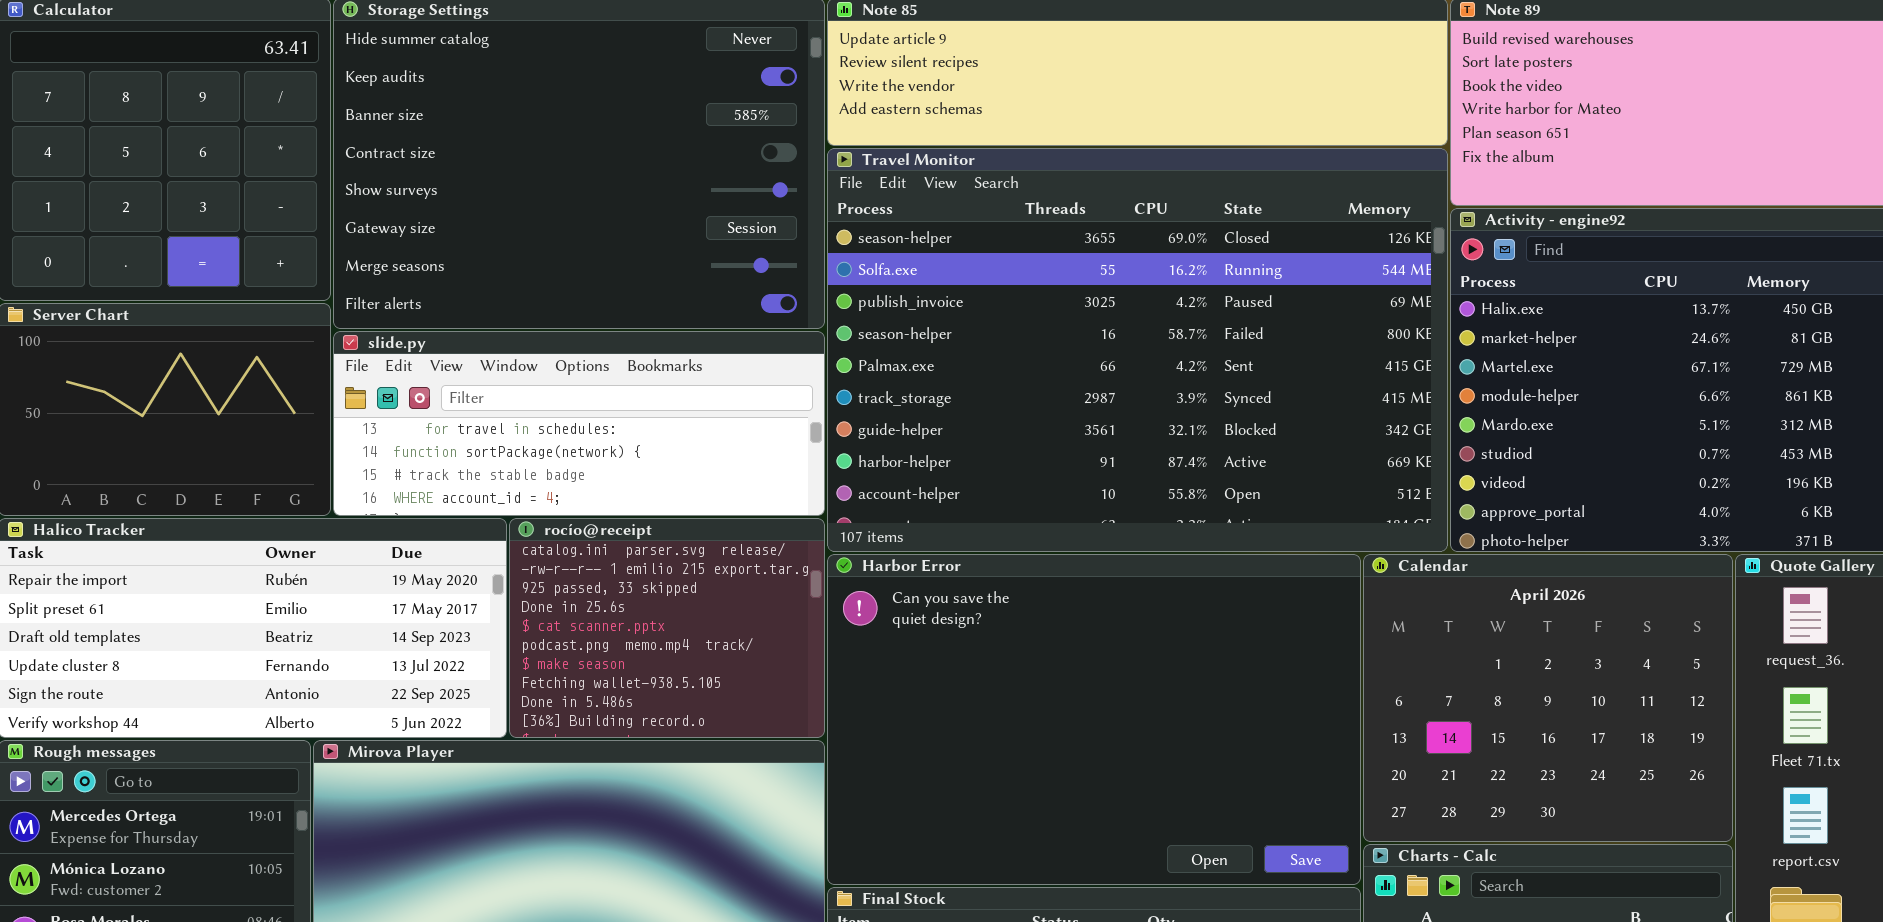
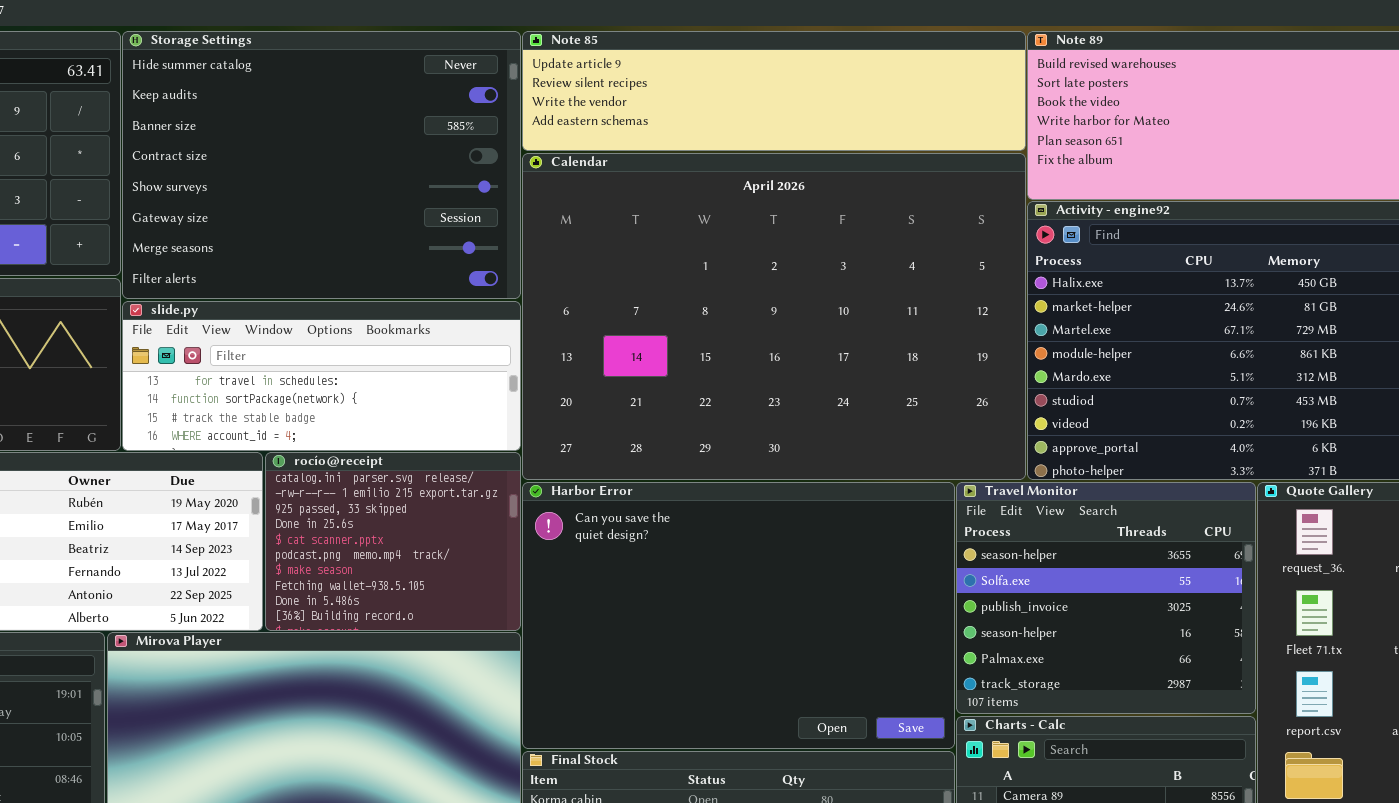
Travel Monitor: [827,148,1448,552] -> [956,482,1256,714], moved, resized
Calendar: [1363,554,1733,842] -> [522,153,1026,480], moved, resized

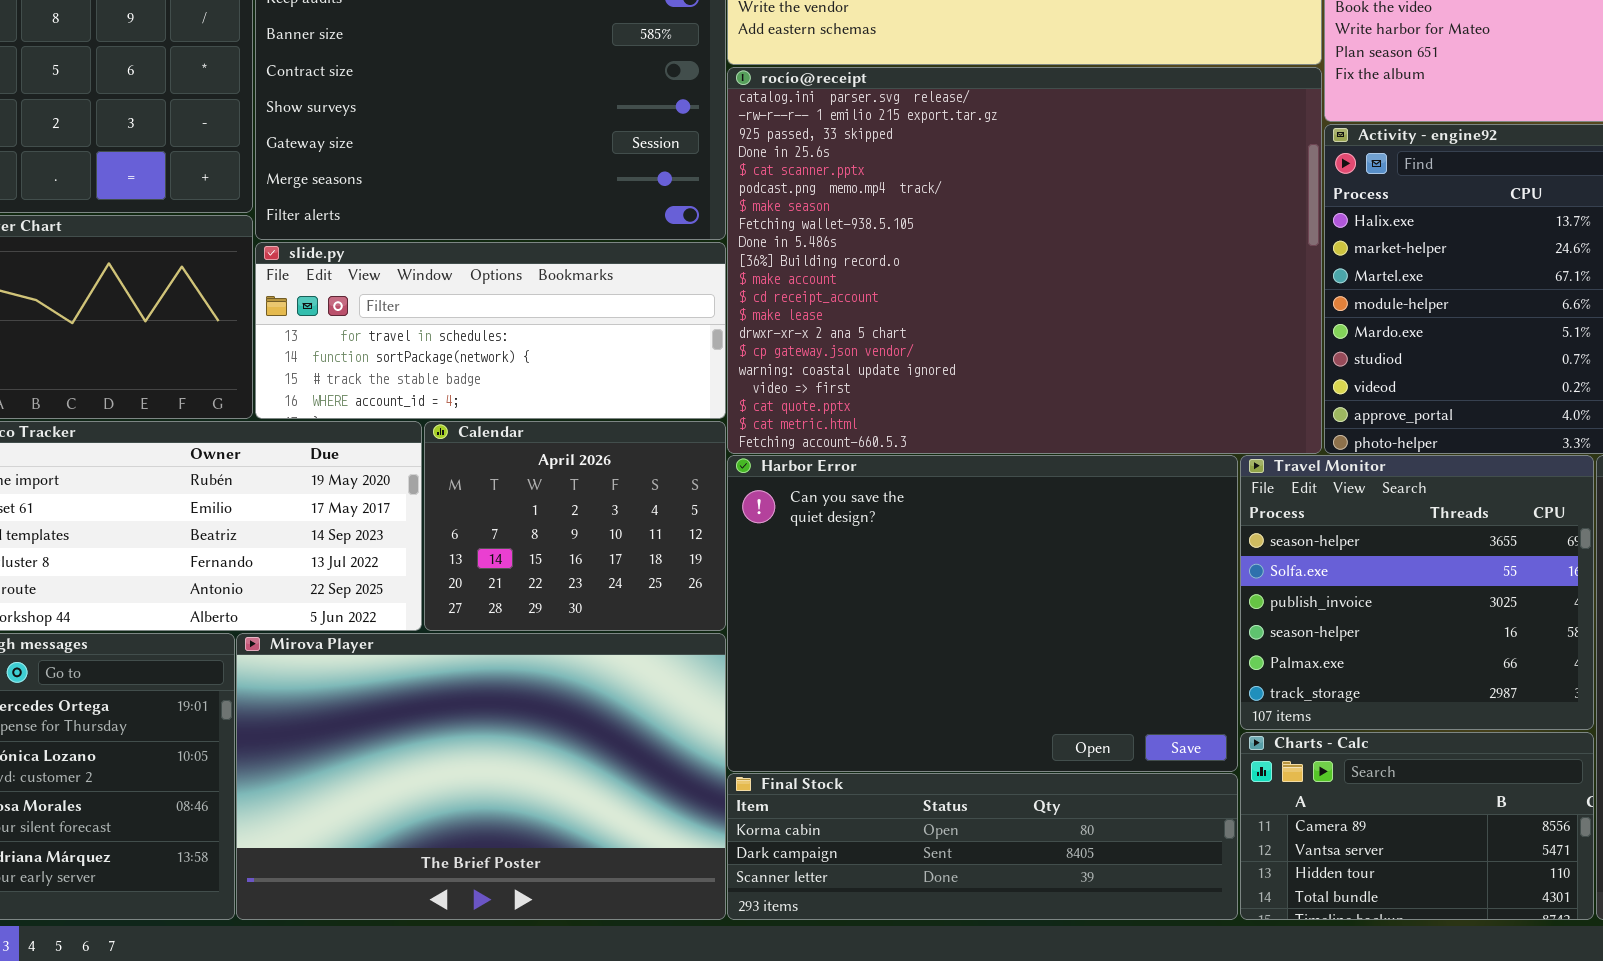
Calendar: [522,153,1026,480] -> [424,421,726,631], moved, resized
rocío@receipt: [265,452,521,631] -> [727,67,1322,454], moved, resized

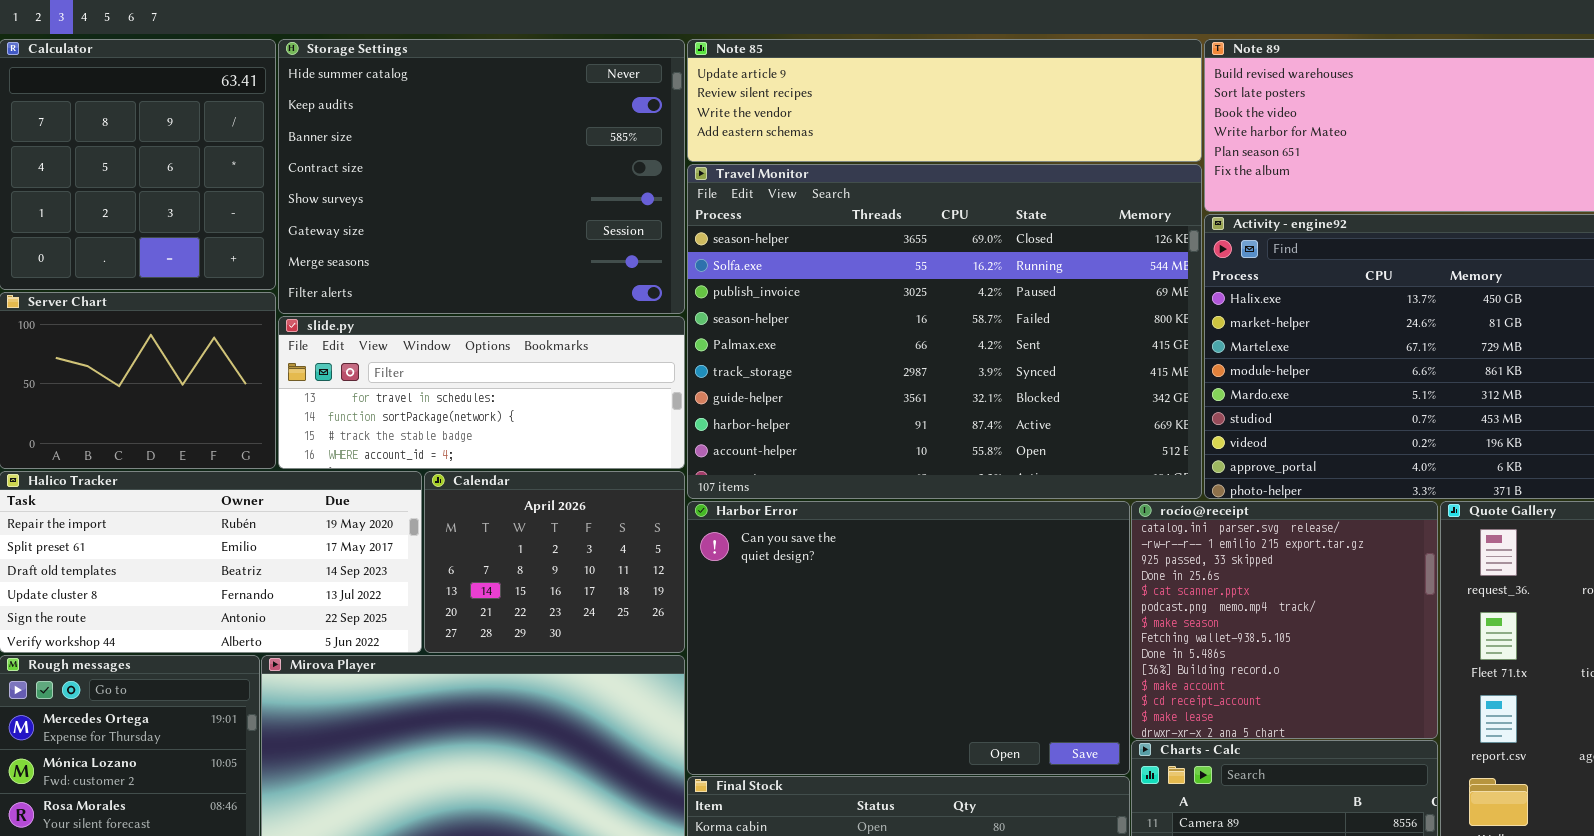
rocío@receipt: [727,67,1322,454] -> [1131,501,1438,739], moved, resized
Travel Monitor: [1240,455,1594,730] -> [687,164,1202,499], moved, resized

